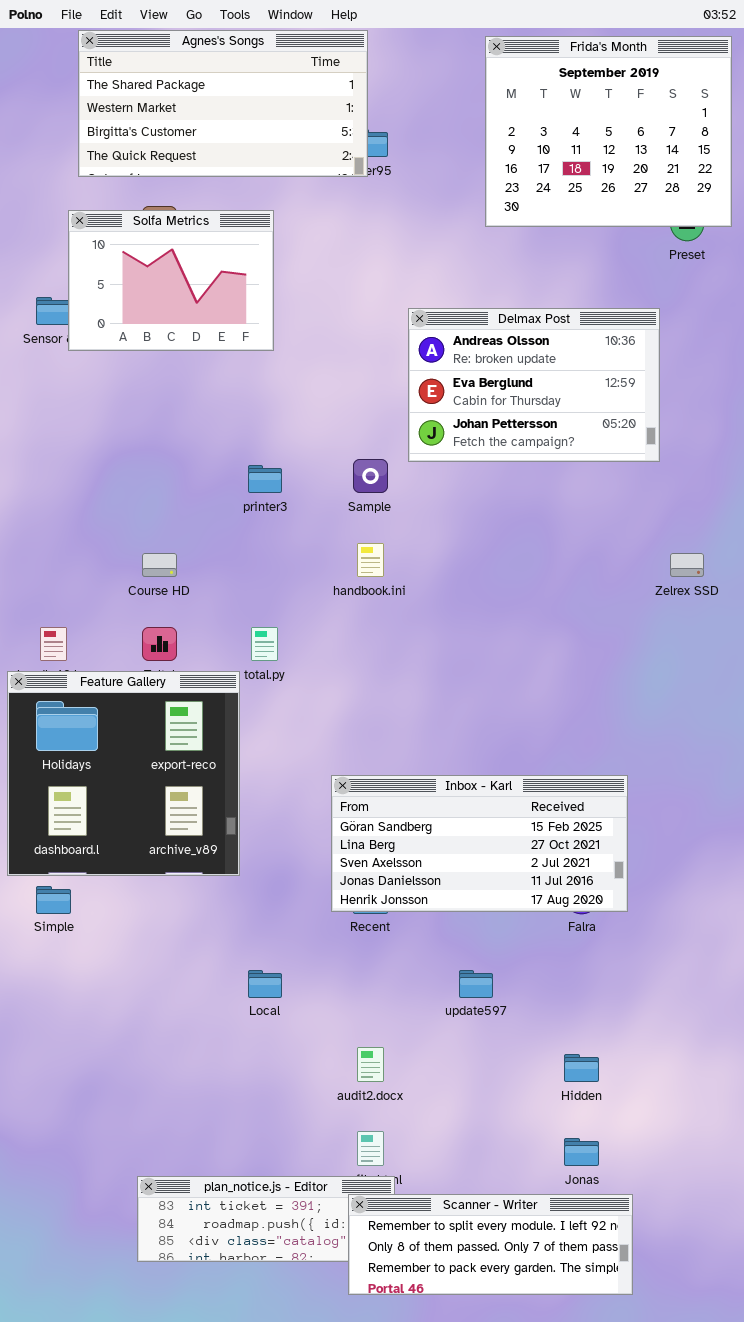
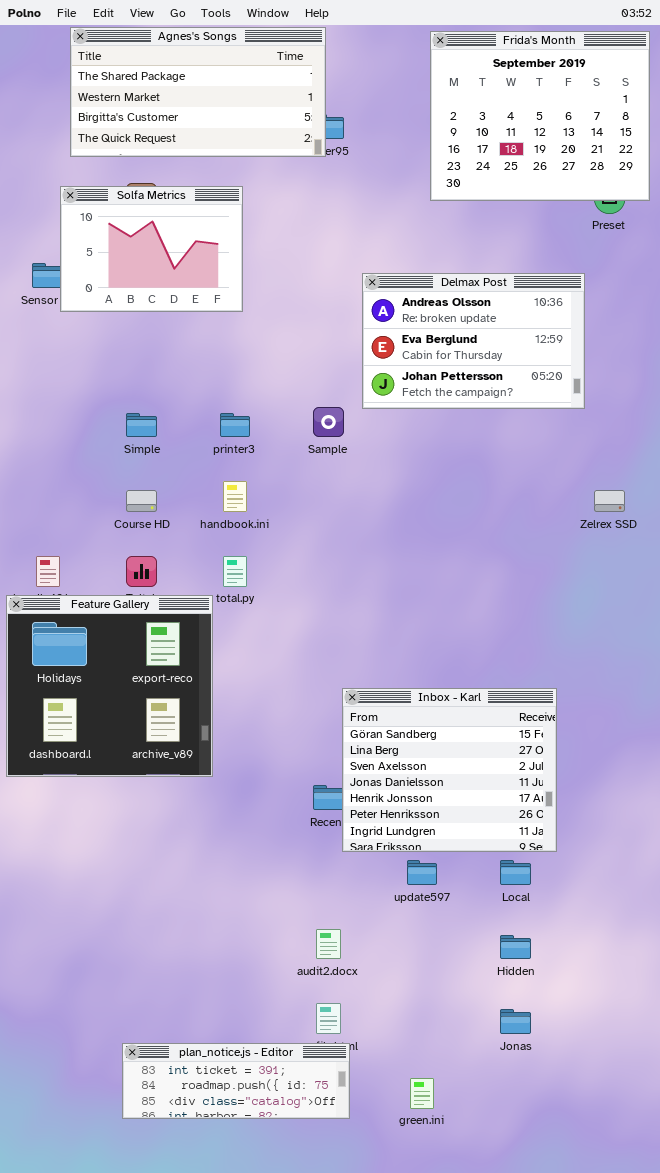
handbook.ini: [357,543,384,577] -> [223,481,247,512], moved
Inbox - Karl: [331,775,628,912] -> [342,688,557,852], resized
Simple: [36,886,71,914] -> [126,413,157,437], moved
Local: [248,970,282,998] -> [500,860,531,885], moved
Scanner - Writer: [348,1194,633,1295] -> none, closed

